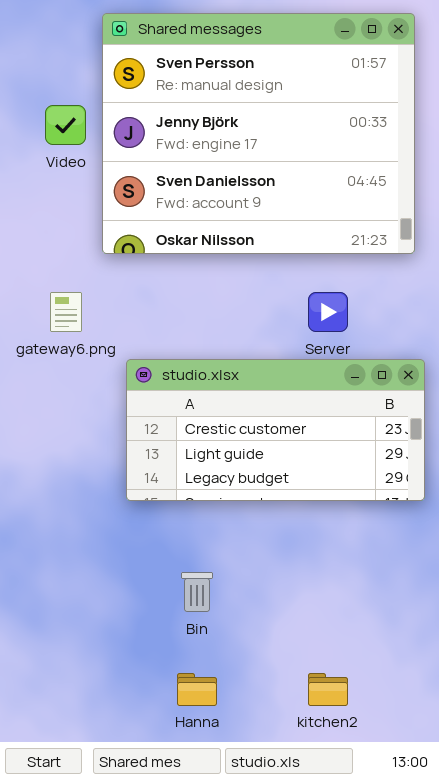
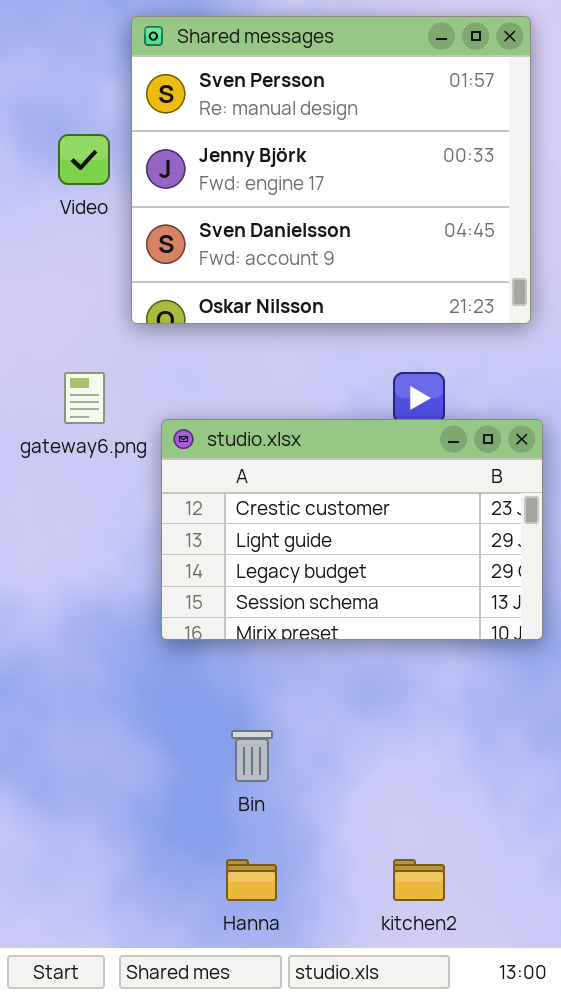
studio.xlsx: [126,359,425,501] -> [161,419,543,640], resized

